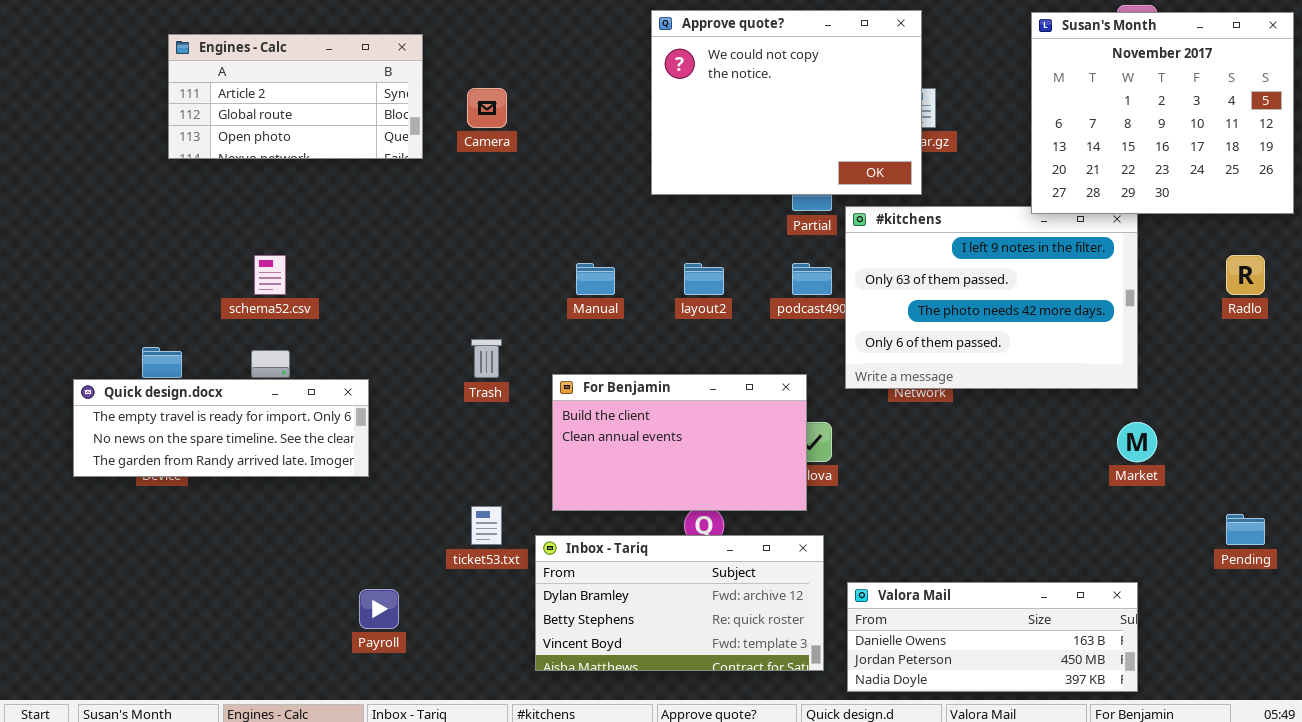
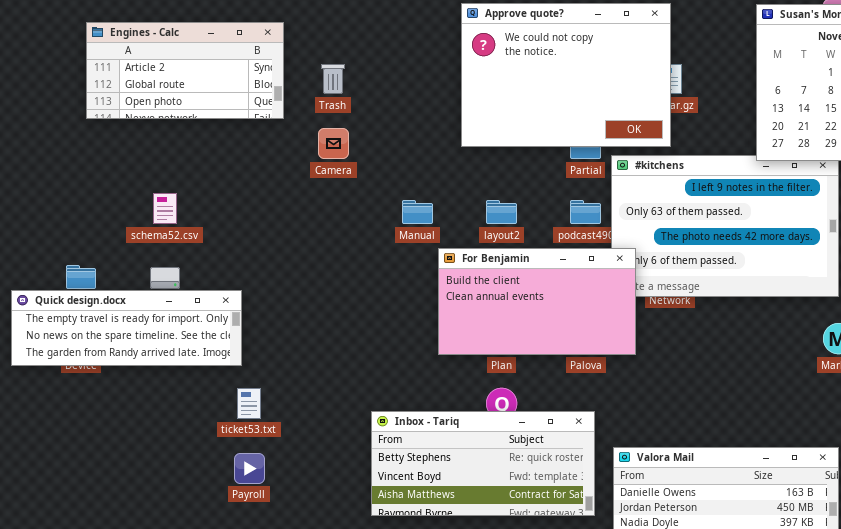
Camera: [467,88,507,128] -> [318,128,349,159], moved
Trash: [471,339,502,378] -> [321,64,345,94], moved
For Benjamin: [552,374,807,511] -> [438,248,636,355], moved
ticket53.txt: [471,506,502,545] -> [237,388,261,419], moved
Inbox - Tariq: [535,535,824,671] -> [371,411,595,516], scrolled down 1 row

